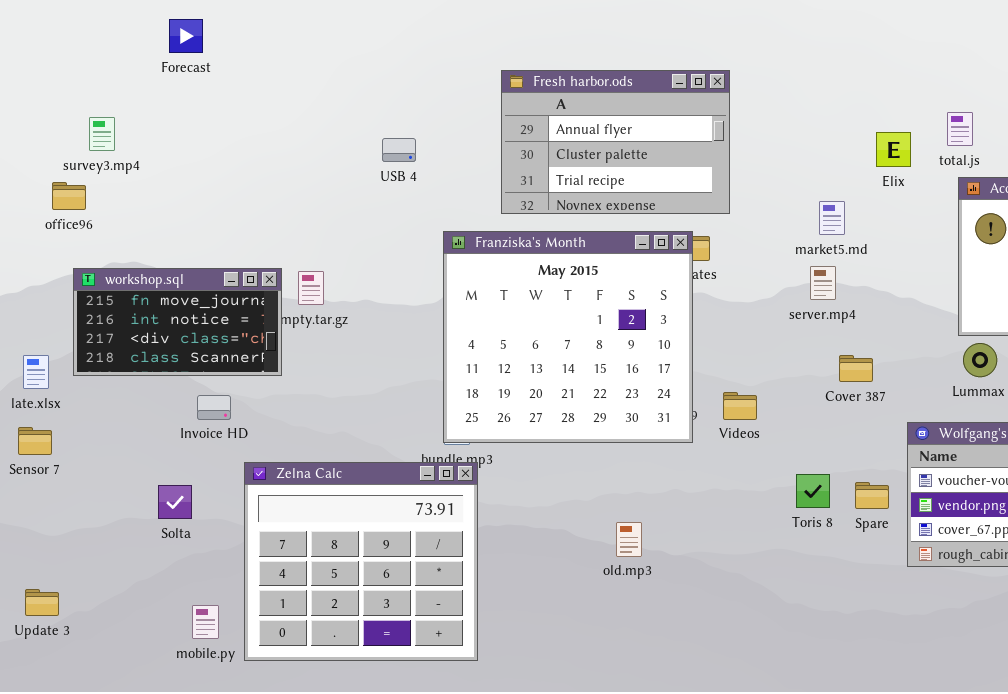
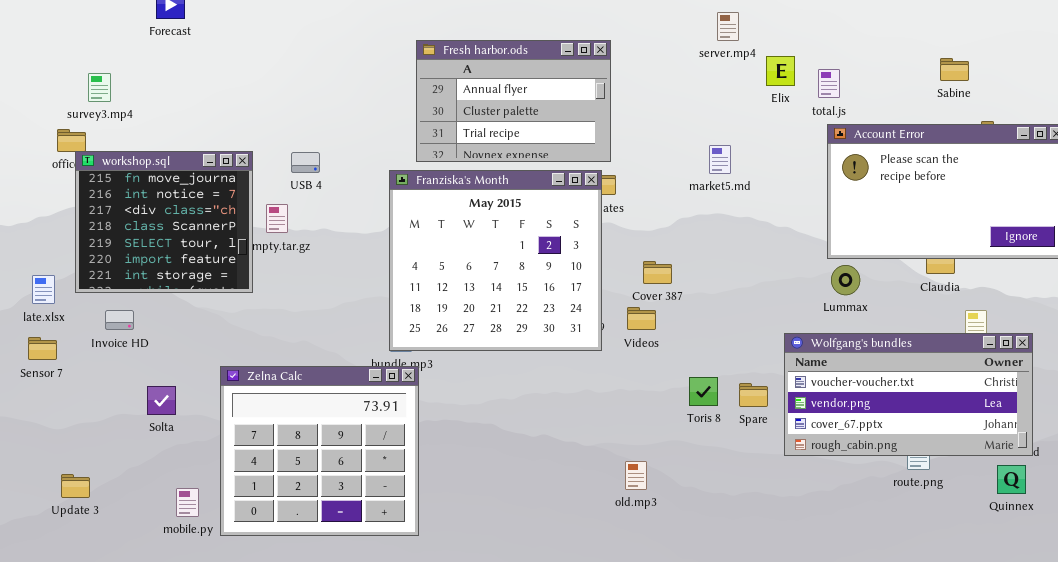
Fresh harbor.ods: [501,70,730,214] -> [416,40,611,162], moved
Elix: [876,132,911,167] -> [766,56,795,86], moved
USB 4: [382,138,416,162] -> [291,152,320,173], moved
server.mp4: [810,266,836,300] -> [717,12,739,41], moved
workshop.sql: [73,268,282,376] -> [75,151,253,293], resized
Cover 387: [839,355,873,382] -> [643,261,672,284], moved
Invoice HD: [197,395,231,420] -> [105,310,134,330], moved
old.mp3: [616,522,642,557] -> [625,461,647,490], moved
Update 3: [25,589,59,616] -> [61,474,90,498], moved

